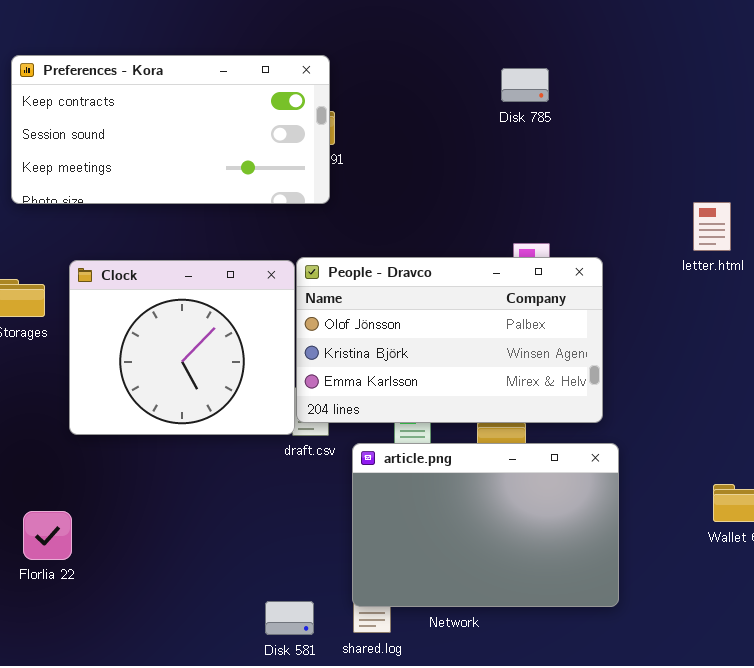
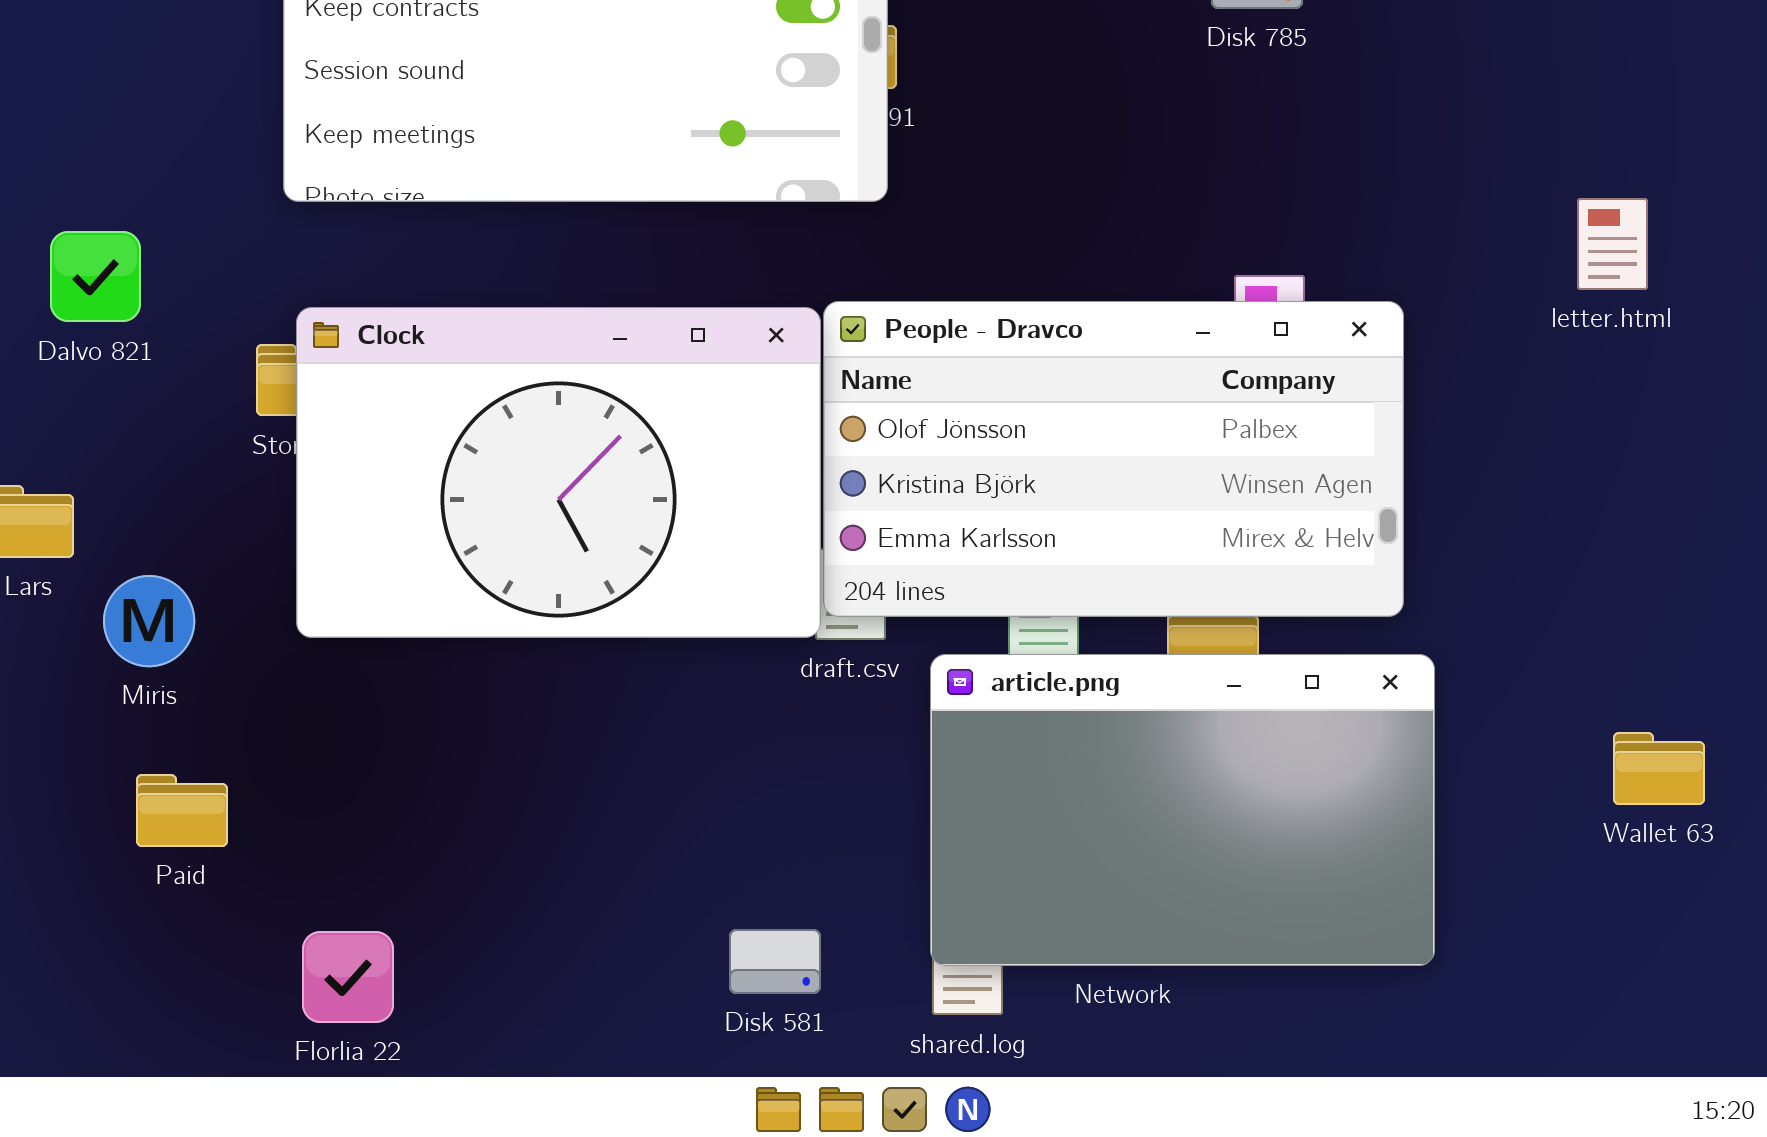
Clock: [69,260,295,435] -> [296,307,821,638], resized
Florlia 22: [23,511,72,560] -> [302,931,394,1023], moved
Disk 581: [265,601,314,635] -> [729,929,821,994], moved

